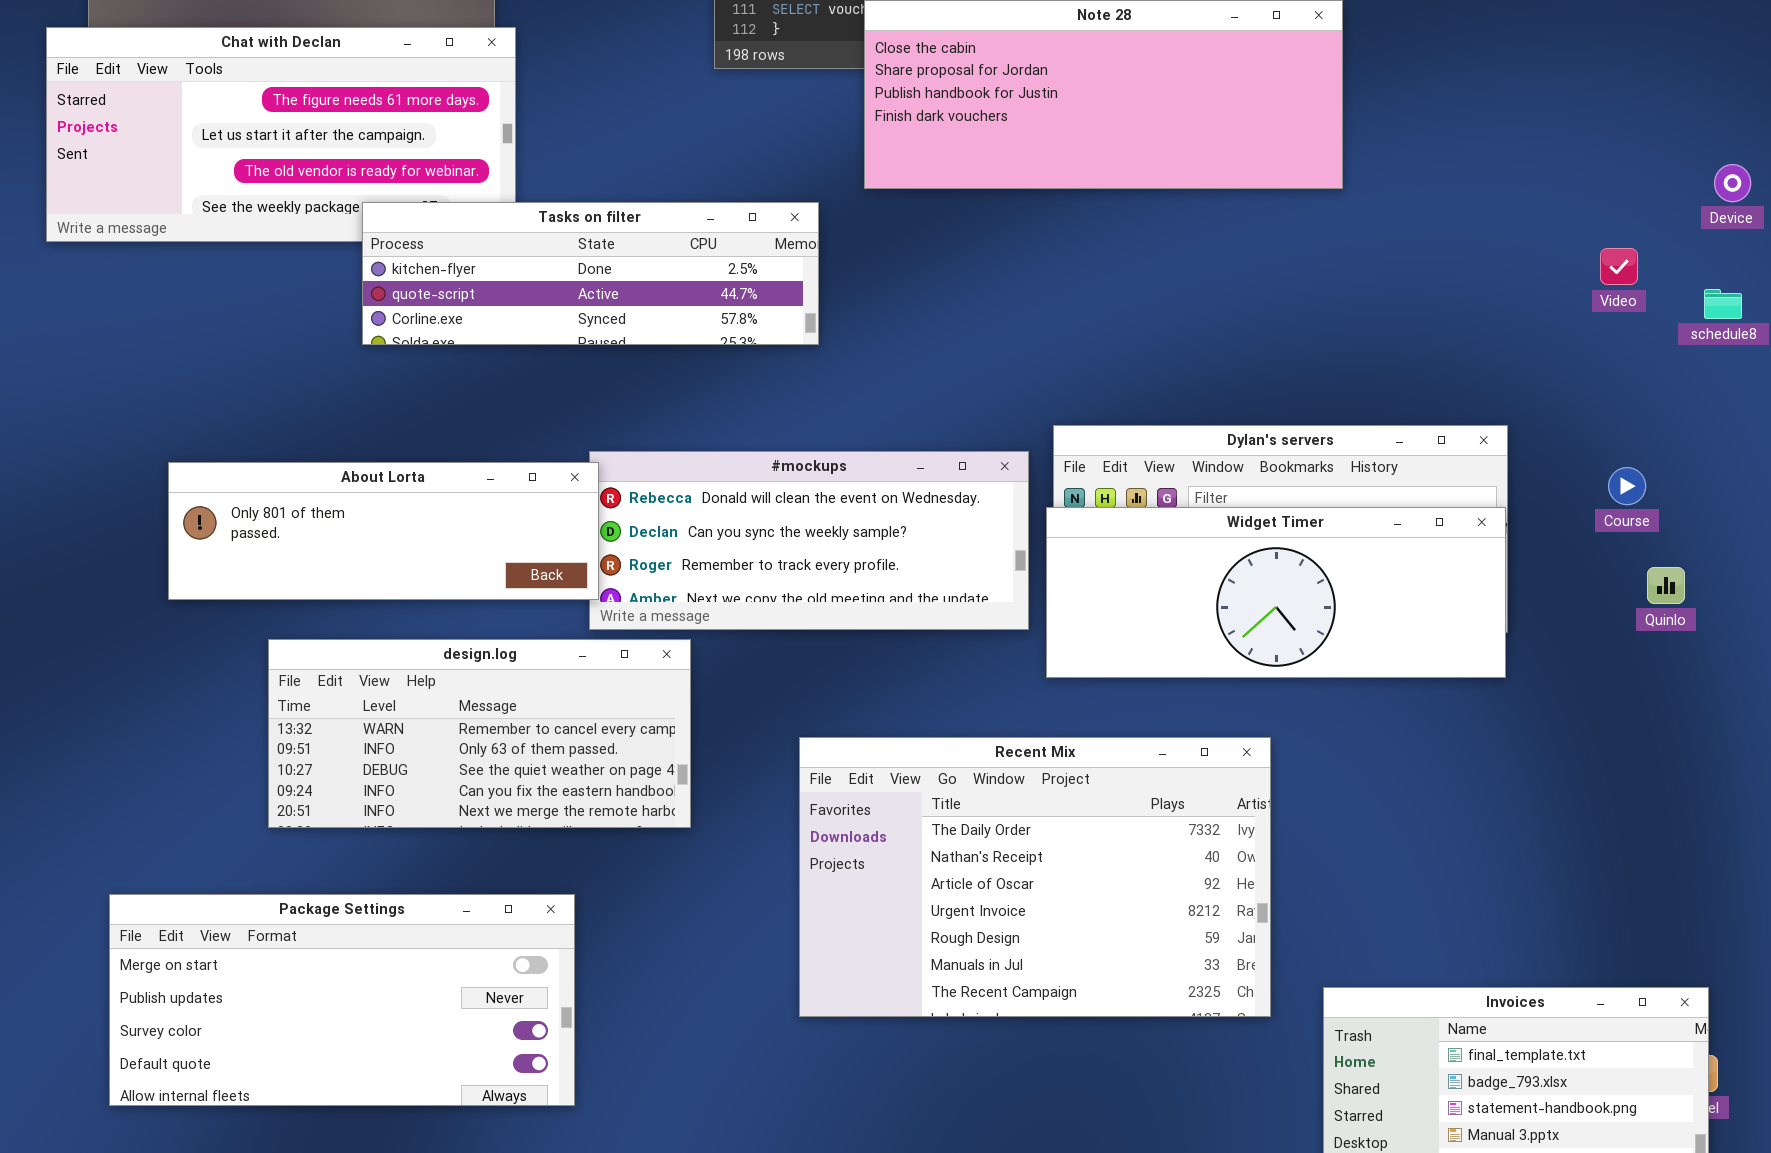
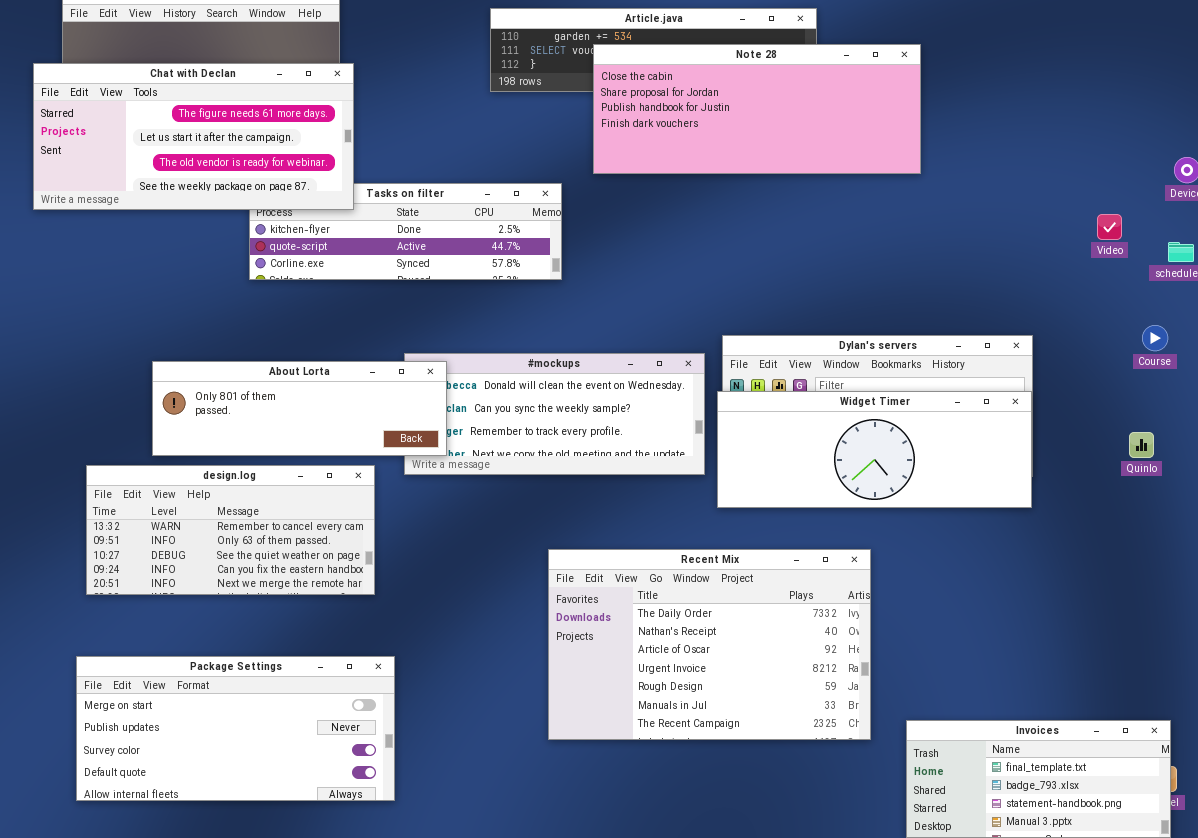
Chat with Declan: [46,27,516,242] -> [33,63,354,210], raised
About Lorta: [168,462,599,600] -> [152,361,447,456], moved
Course: [1608,467,1646,505] -> [1142,325,1168,351], moved
design.log: [268,639,691,828] -> [86,465,375,595], moved

